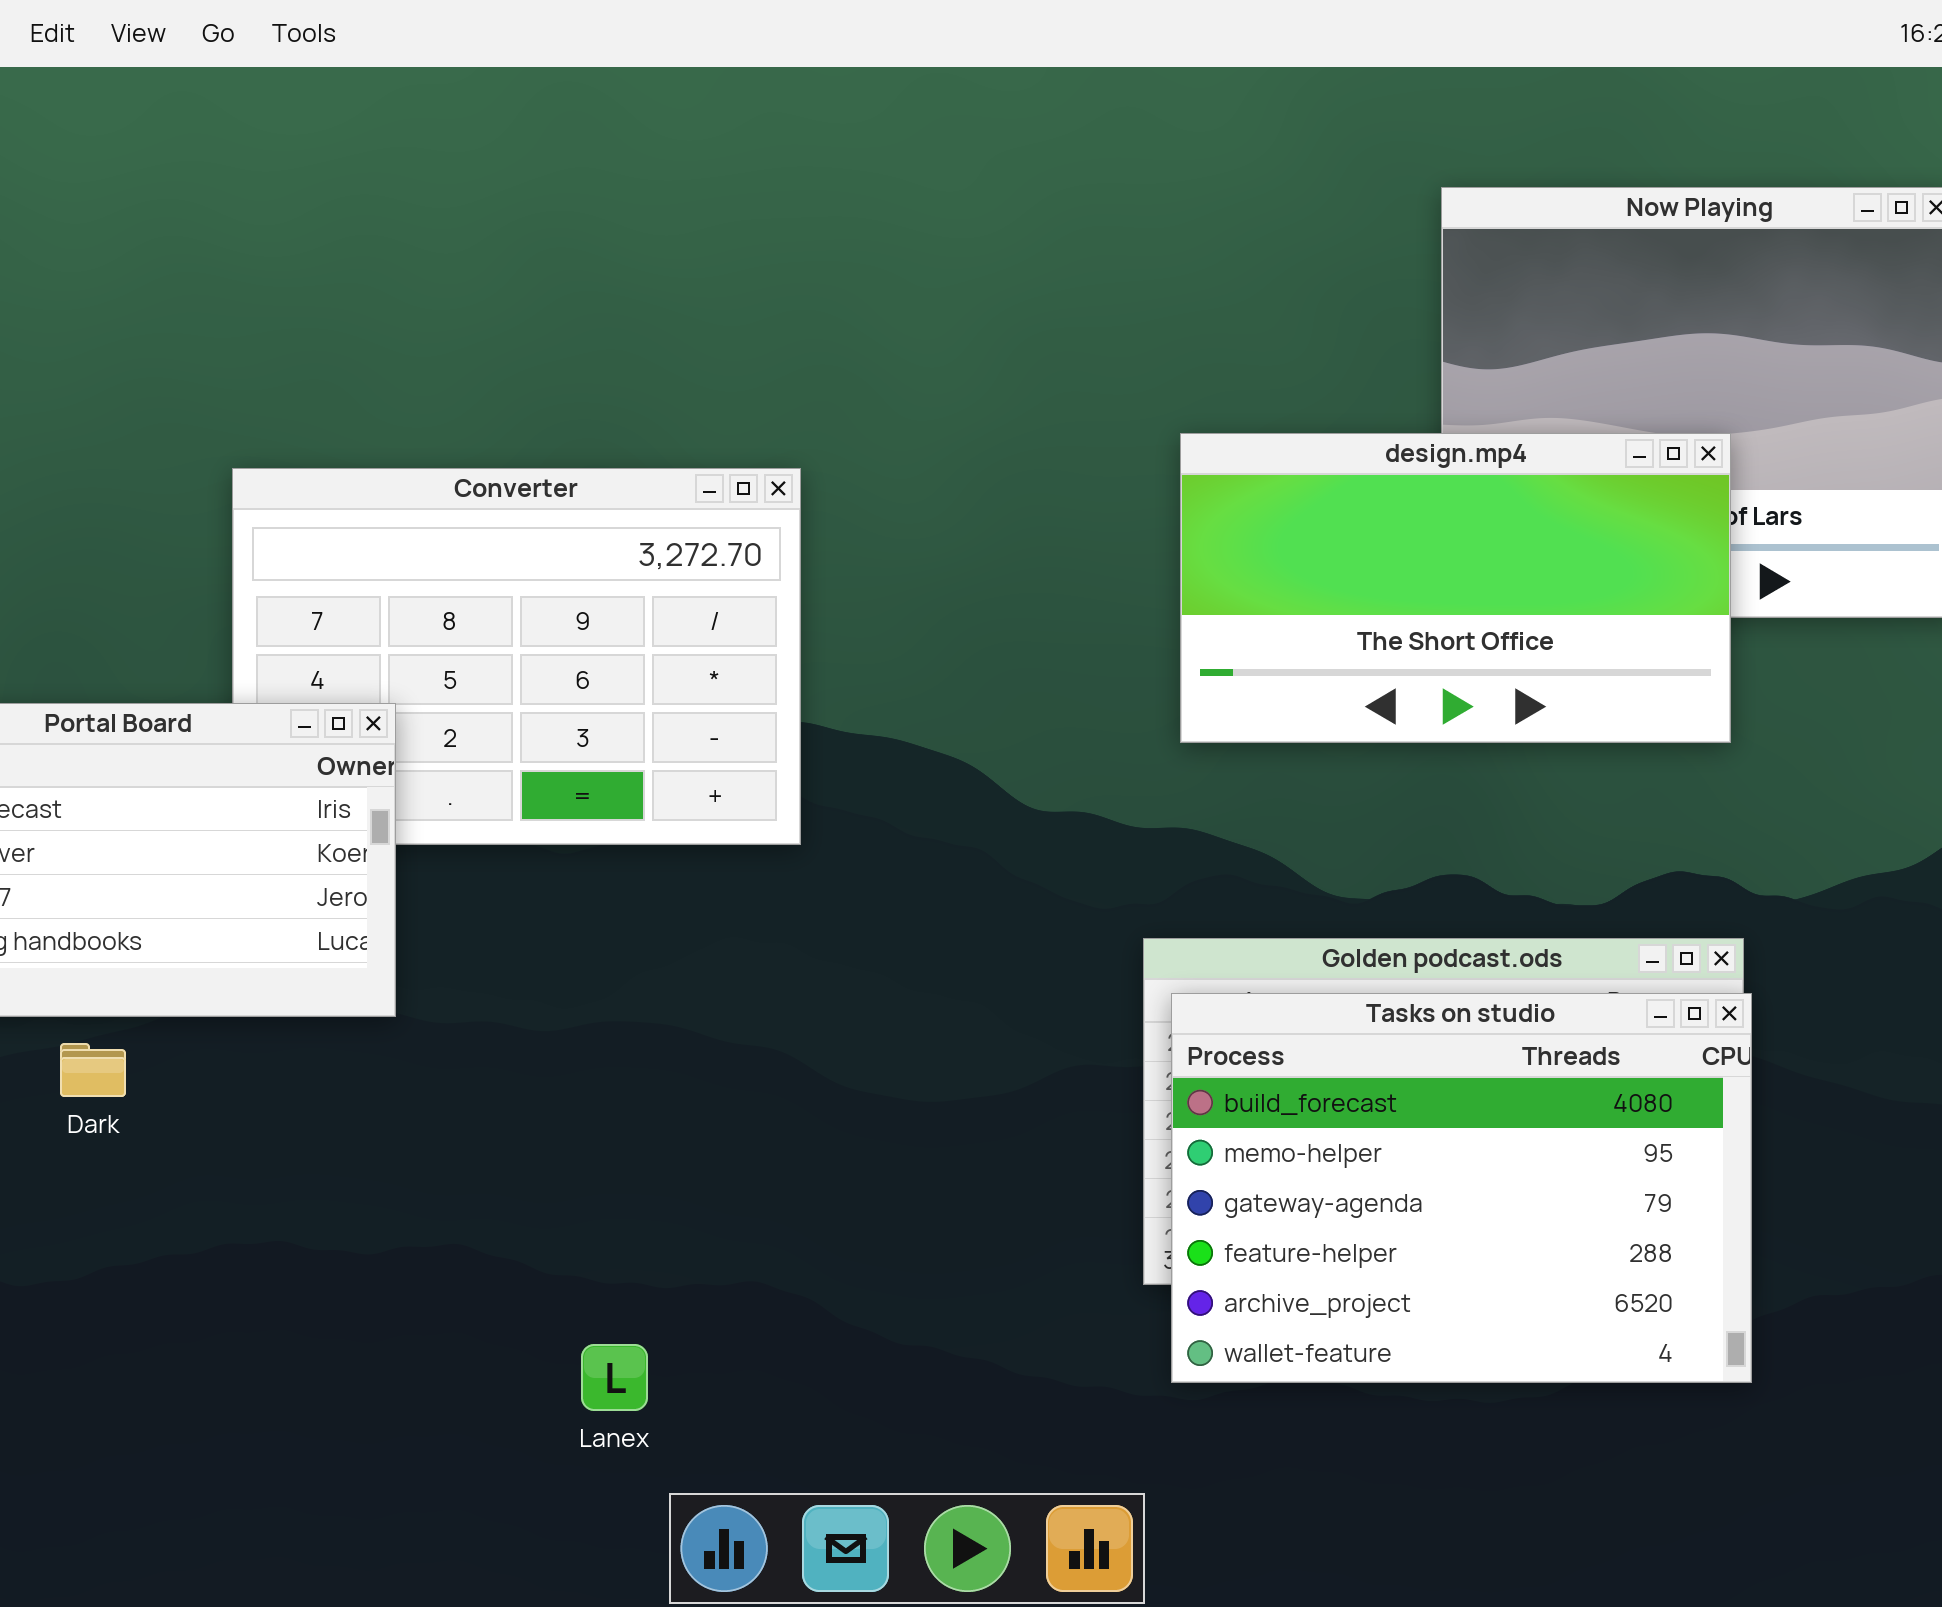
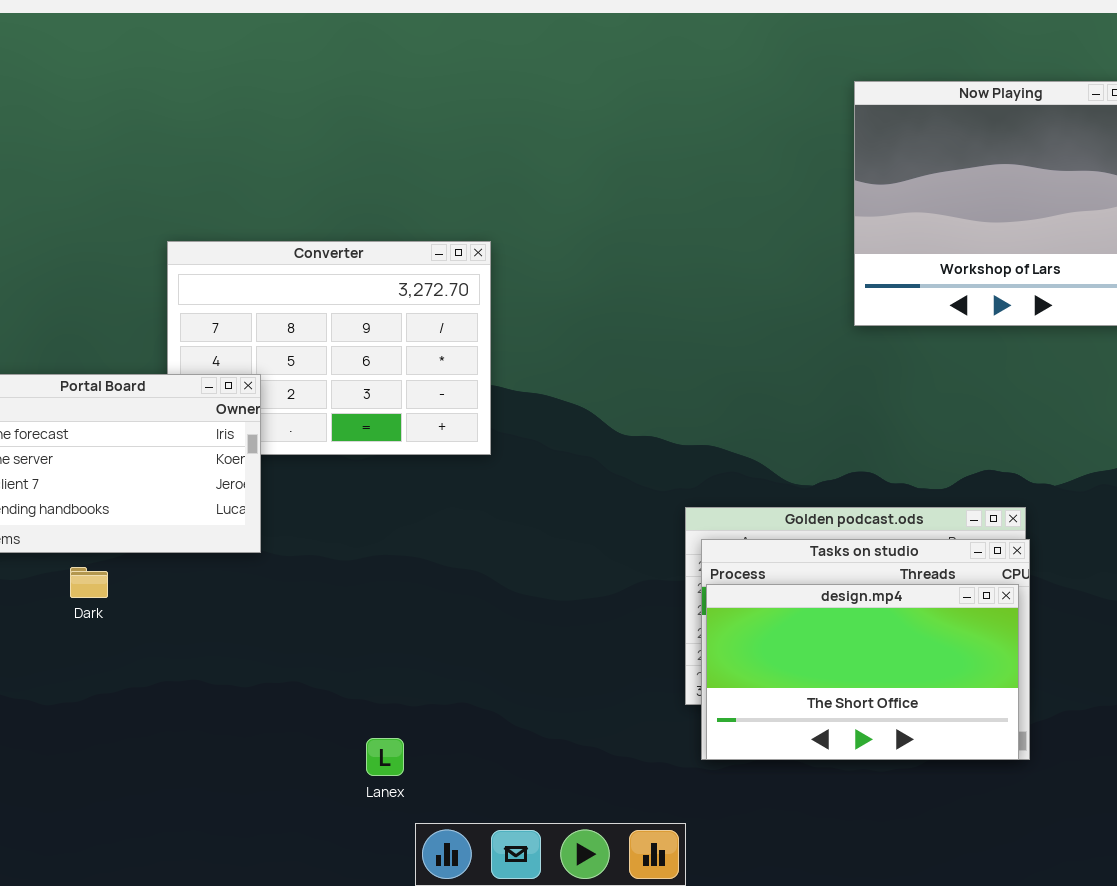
design.mp4: [1180,433,1731,743] -> [706,584,1019,760], moved

